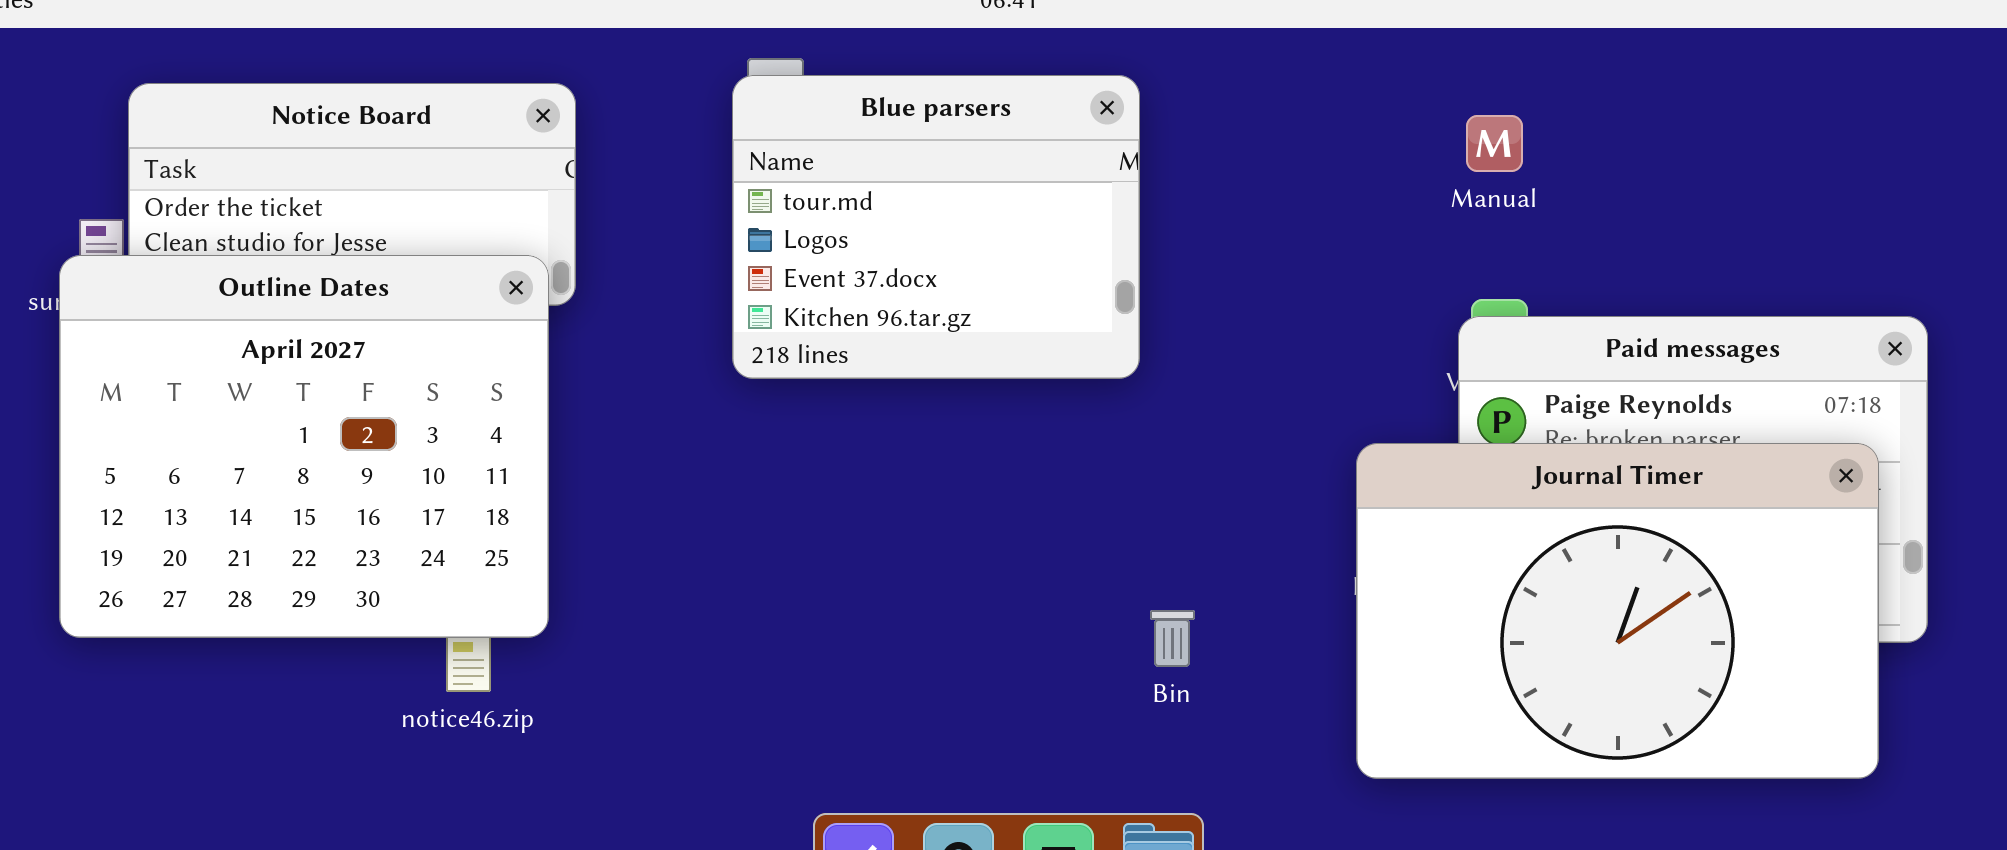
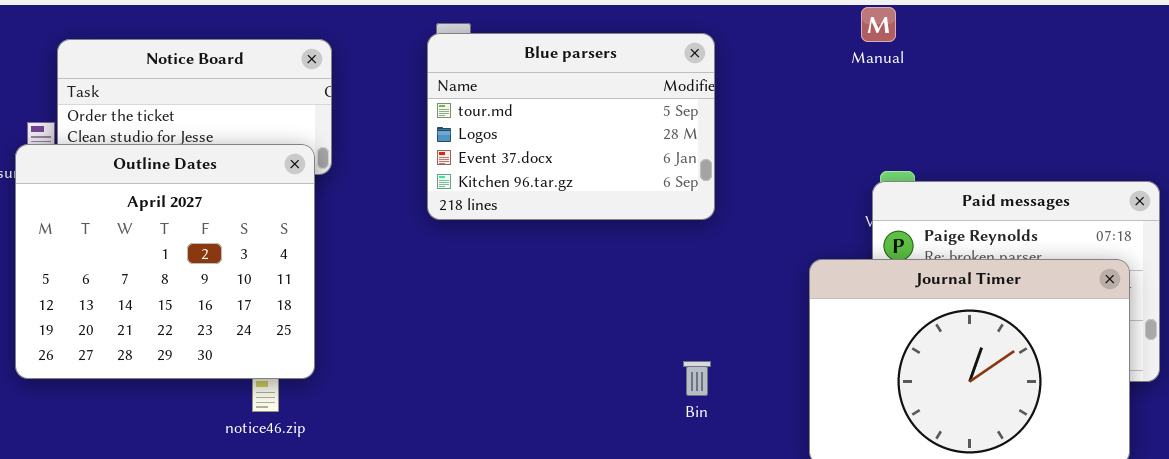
Blue parsers: [732,75,1140,379] -> [427,33,715,220], resized
Manual: [1466,115,1523,172] -> [861,7,896,42], moved

